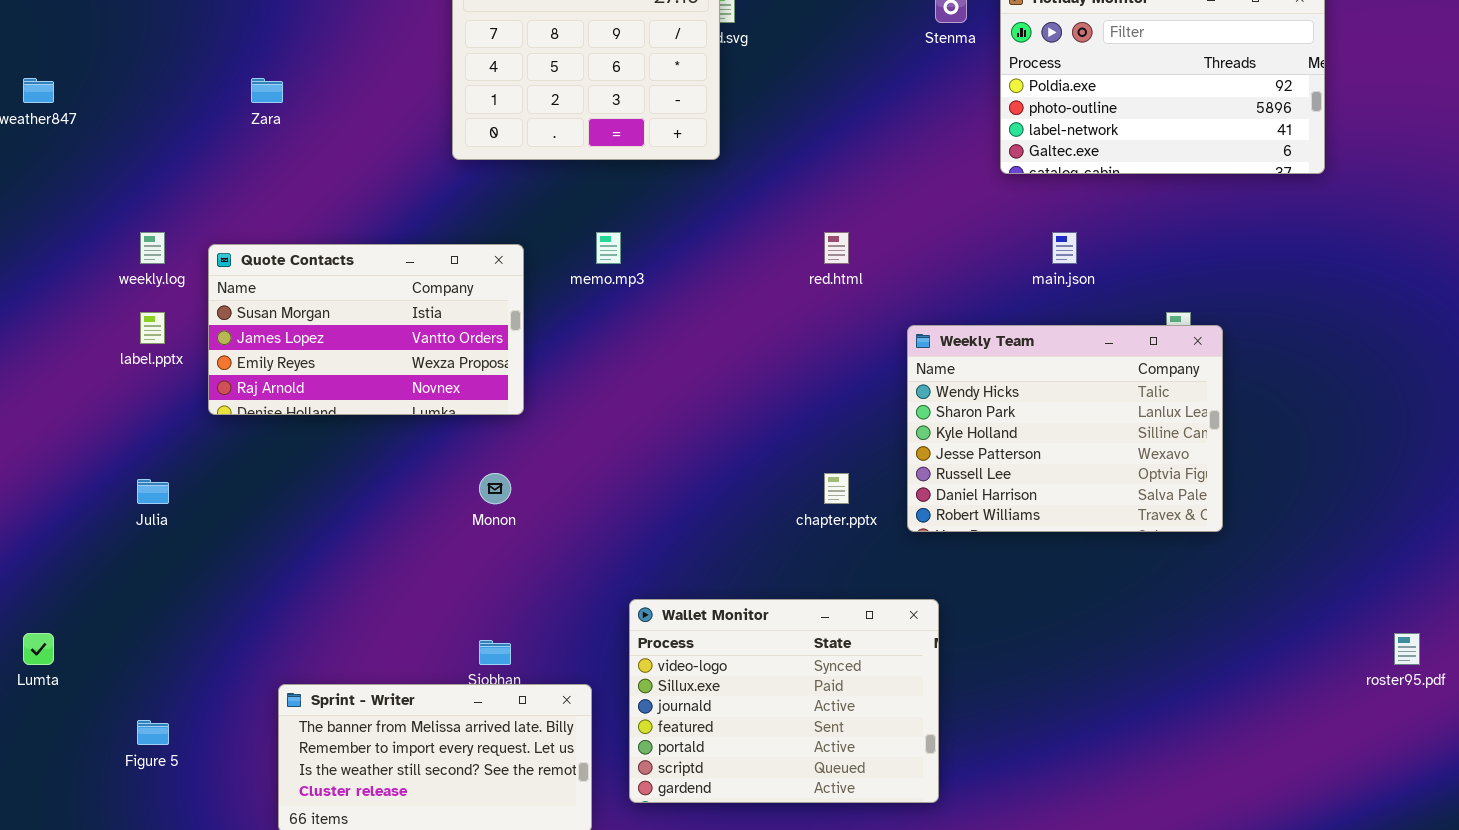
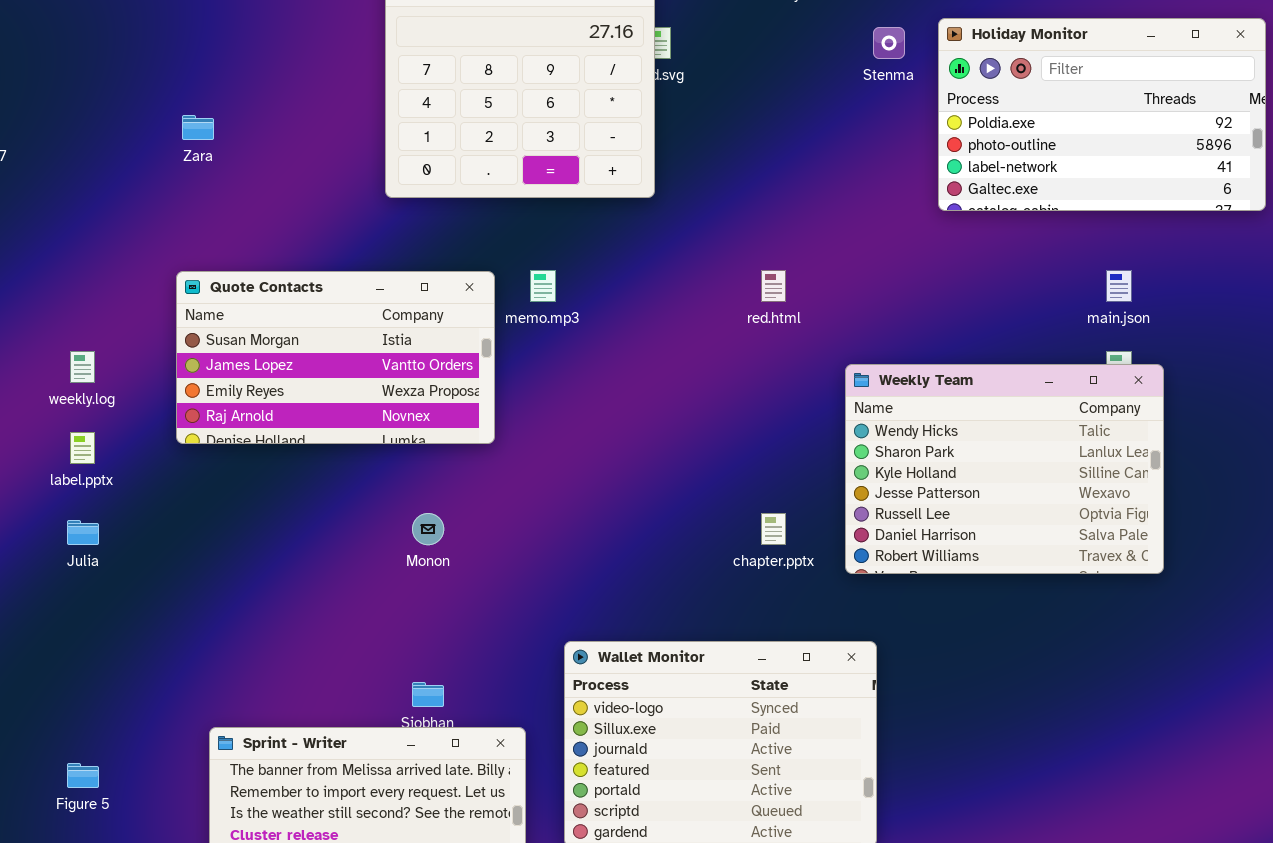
weekly.log: [140,232,165,264] -> [70,351,95,383], moved
main.json: [1052,232,1077,264] -> [1106,270,1132,302], moved
Quote Contacts: [208,244,524,415] -> [176,271,495,444], moved
label.pptx: [140,312,165,344] -> [70,432,95,464], moved

